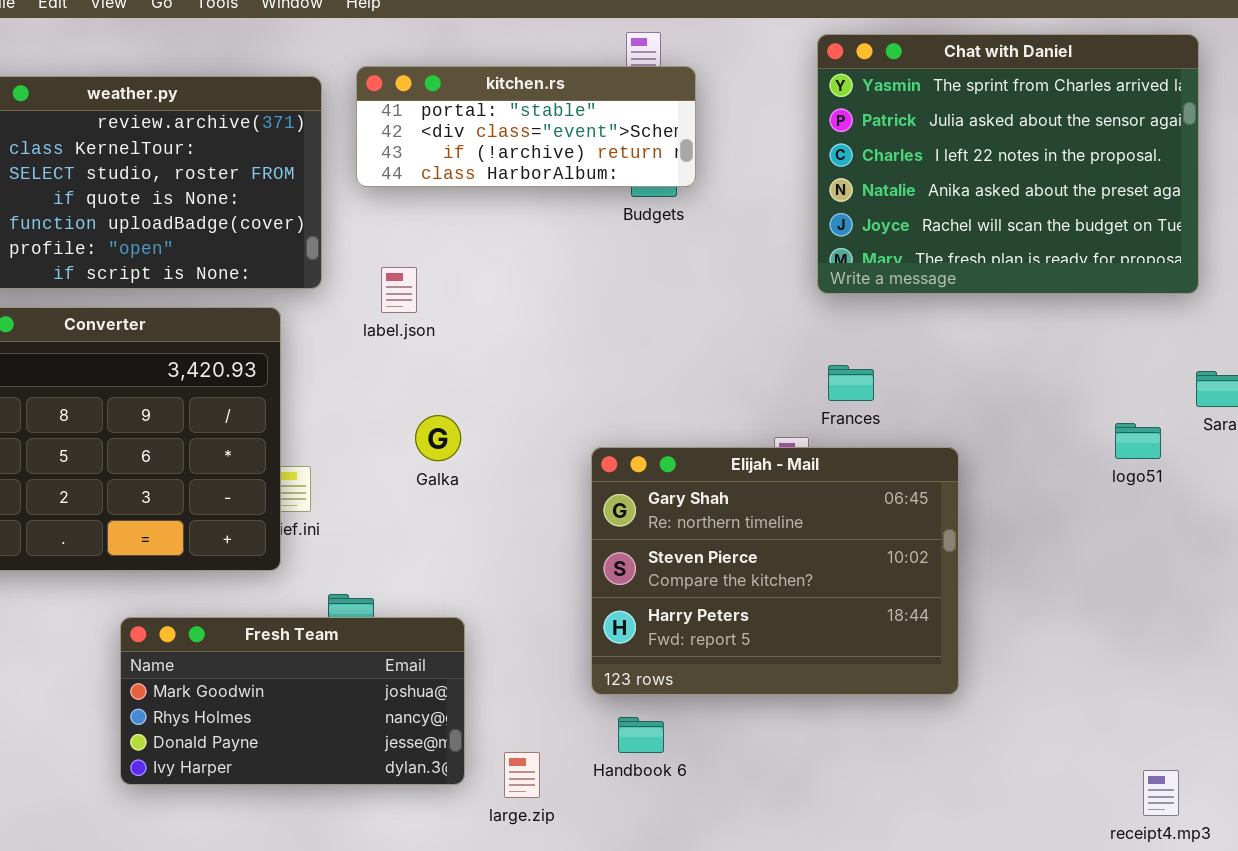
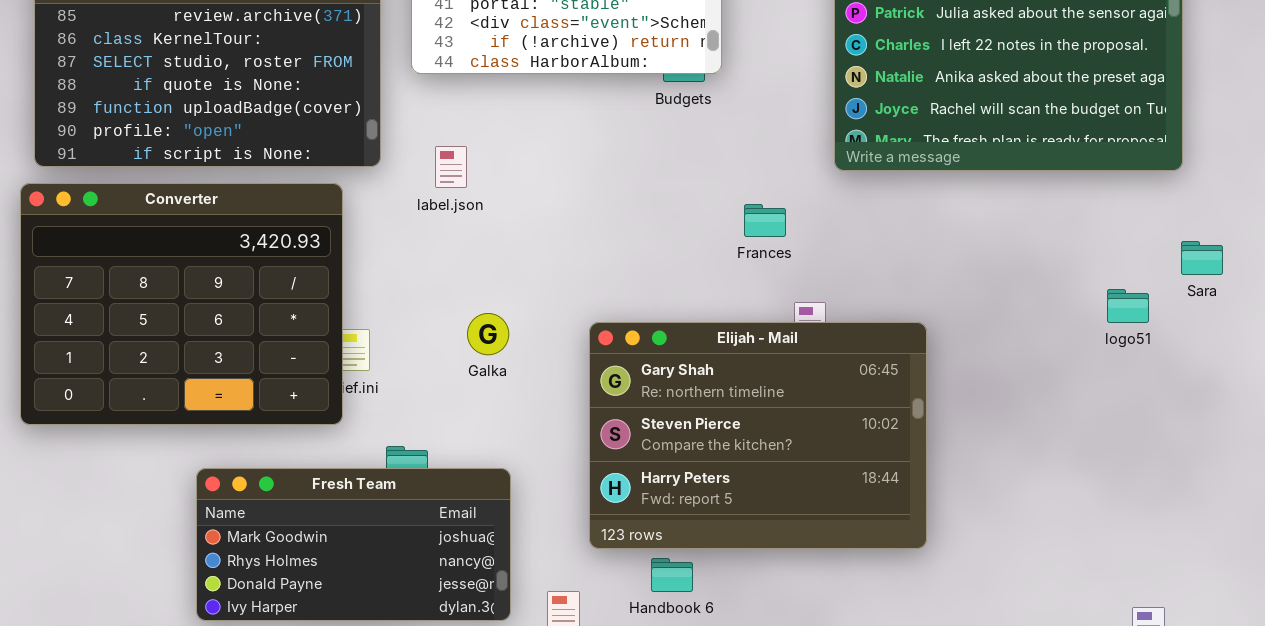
Frances: [828,365,874,401] -> [744,204,786,237], moved
Galka: [415,415,461,461] -> [467,313,509,355], moved
Elijah - Mail: [591,447,959,695] -> [589,322,927,549], moved

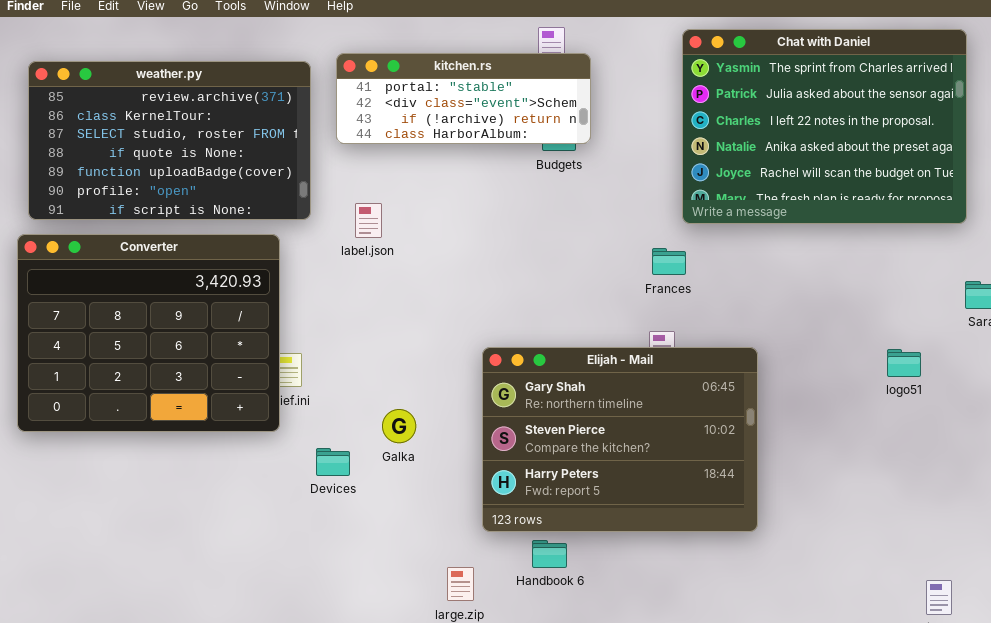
Frances: [744,204,786,237] -> [652,248,686,275], moved
logo51: [1107,289,1149,323] -> [887,349,921,377], moved
Galka: [467,313,509,355] -> [382,409,416,443], moved
Fresh Team: [196,468,511,621] -> none, closed

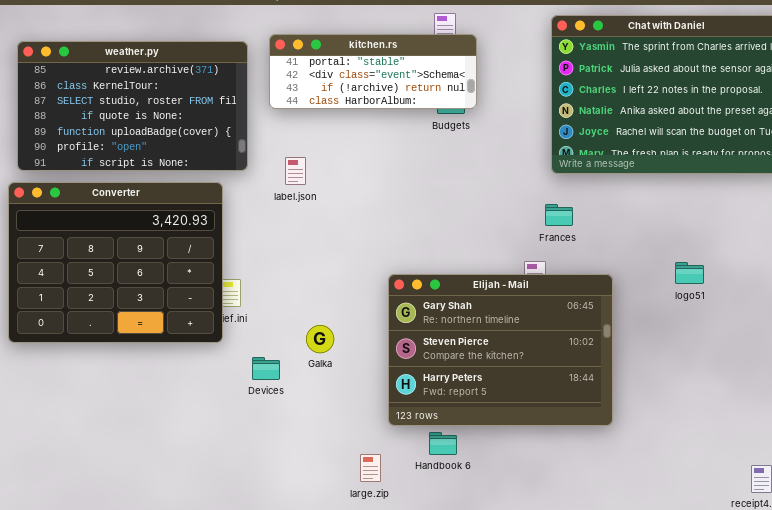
Frances: [652,248,686,275] -> [545,204,573,226], moved
logo51: [887,349,921,377] -> [675,262,704,284], moved

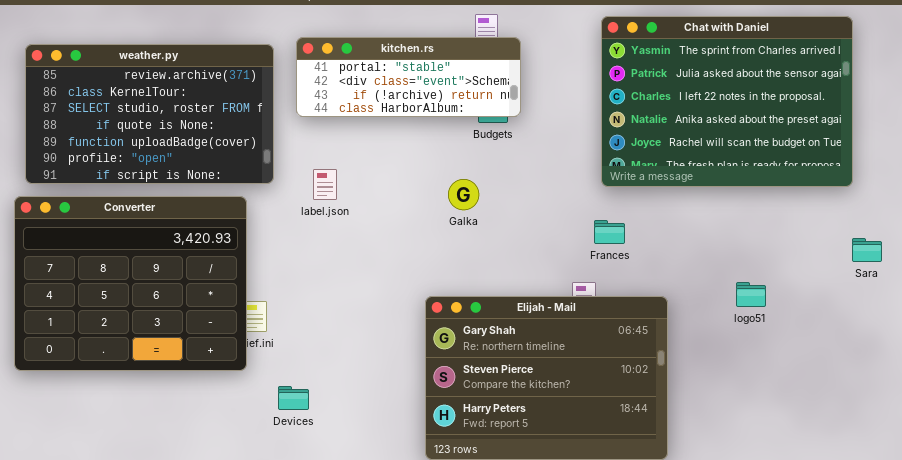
Galka: [306,325,334,353] -> [448,179,479,210], moved

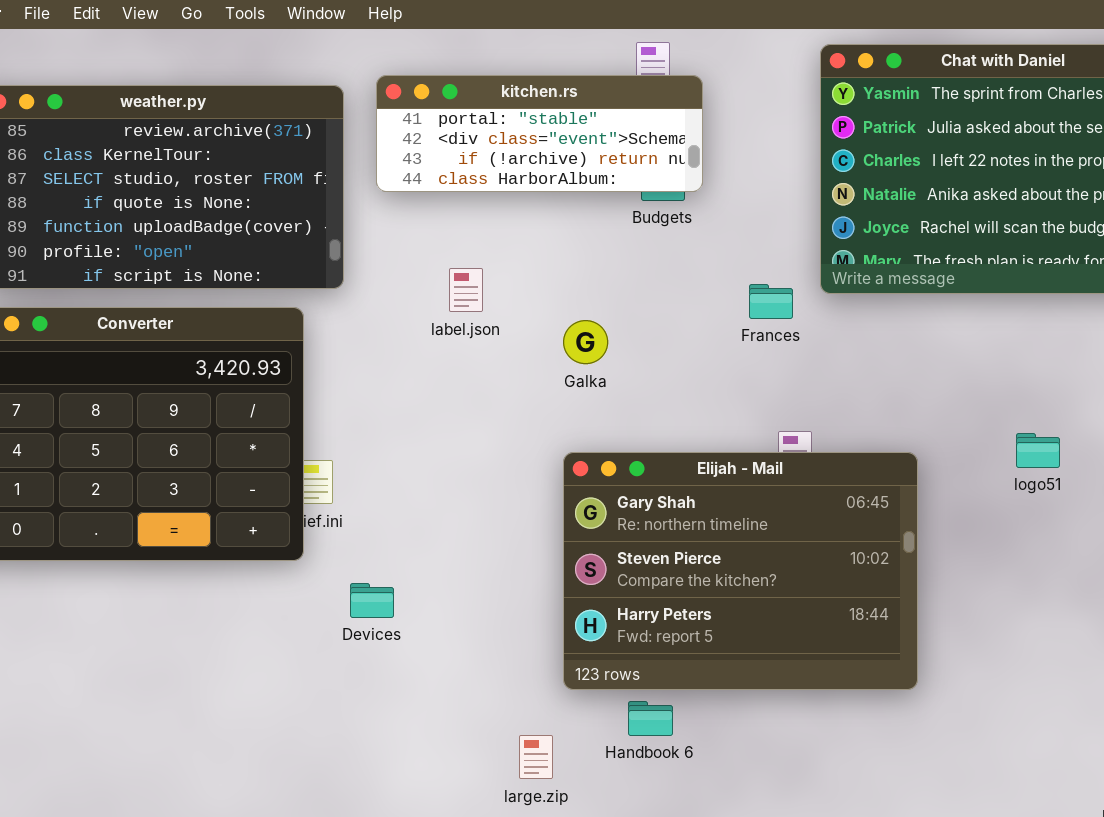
label.json: [313,169,337,200] -> [449,268,483,312], moved
Galka: [448,179,479,210] -> [563,320,608,364], moved
Frances: [594,220,625,244] -> [749,284,793,319], moved

